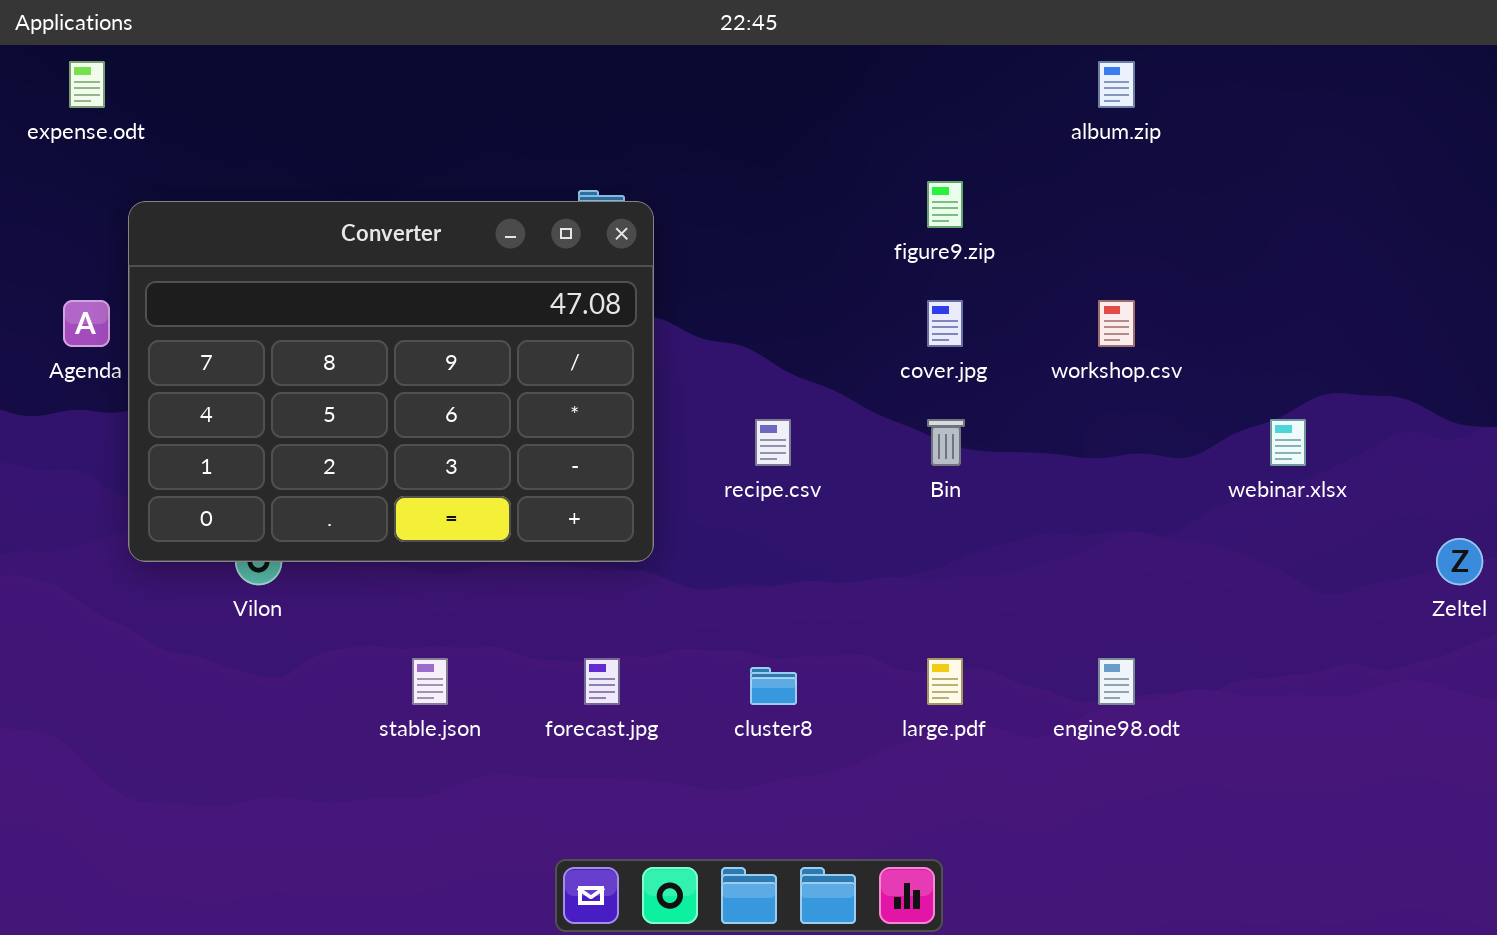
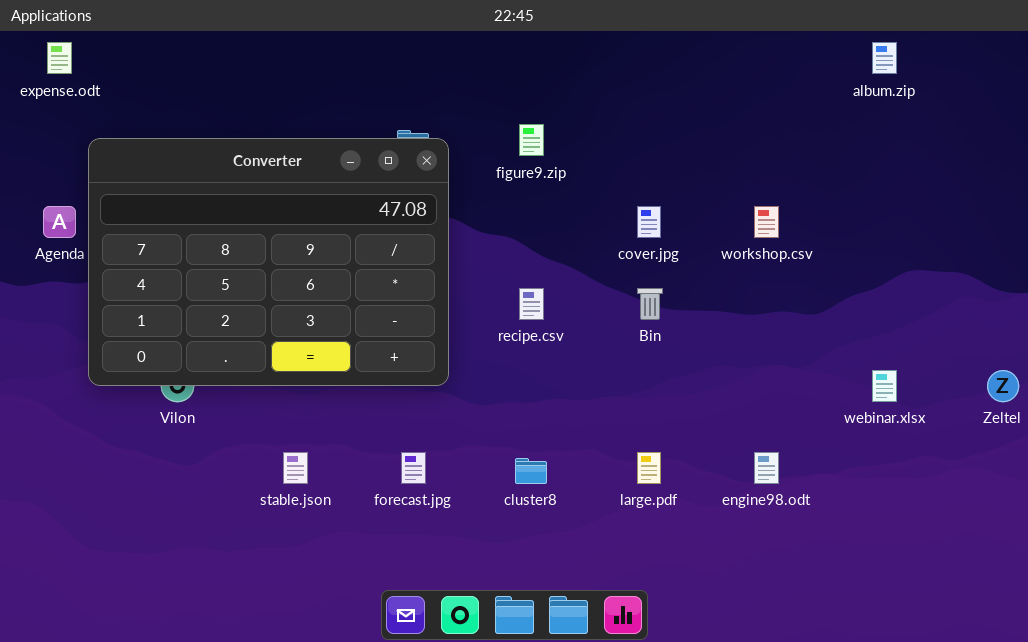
album.zip: [1098,61,1135,108] -> [872,42,897,74], moved
figure9.zip: [927,181,963,228] -> [519,124,544,156], moved
webinar.xlsx: [1270,419,1306,466] -> [872,370,897,402], moved

